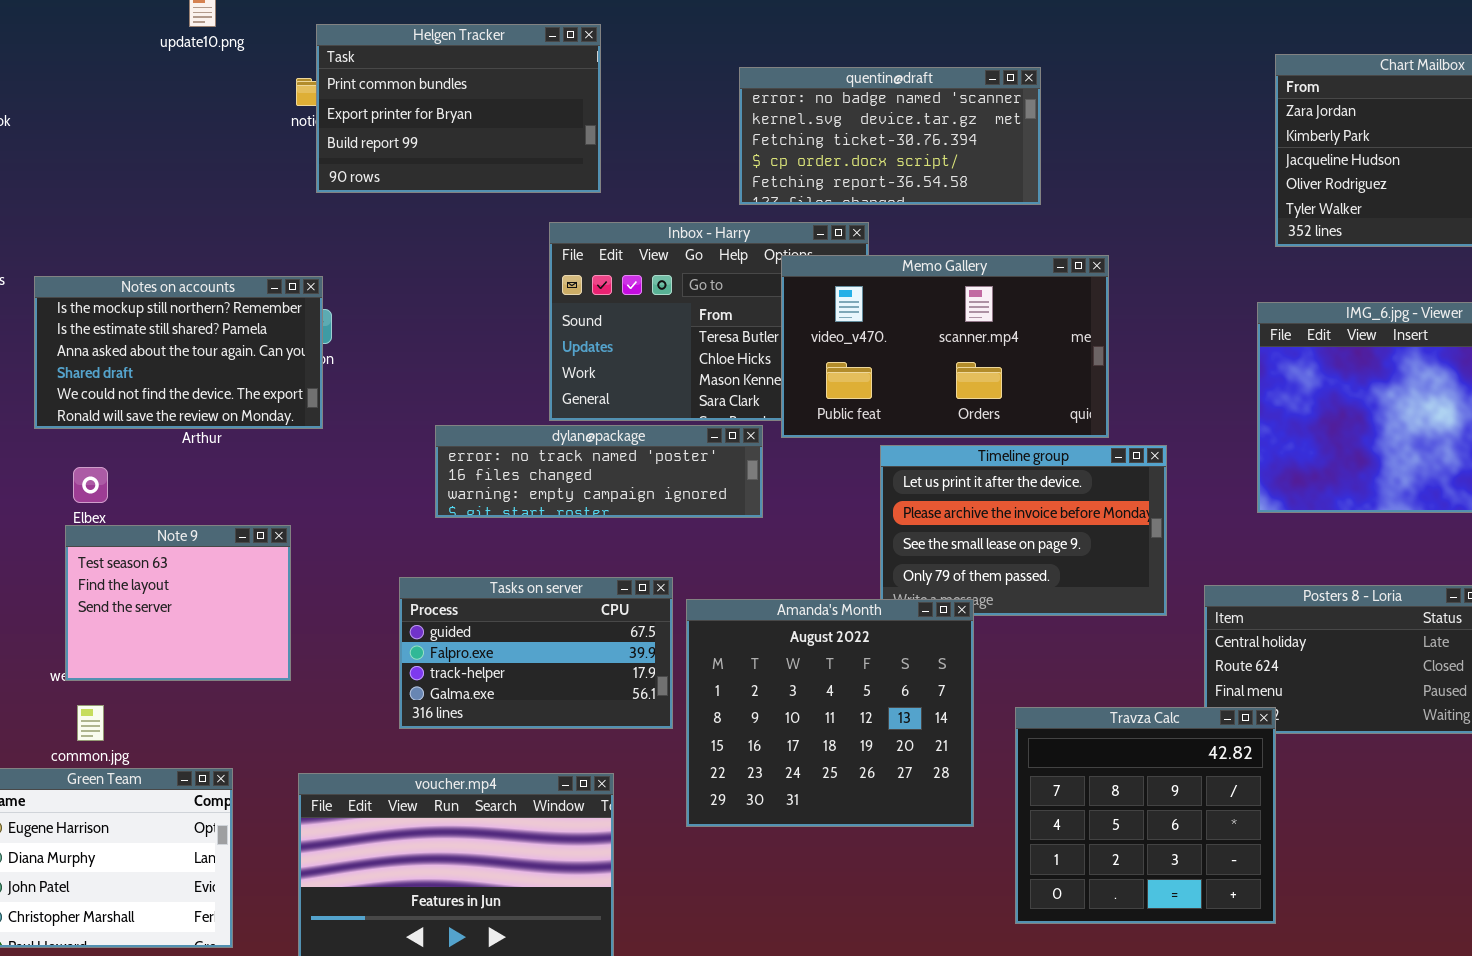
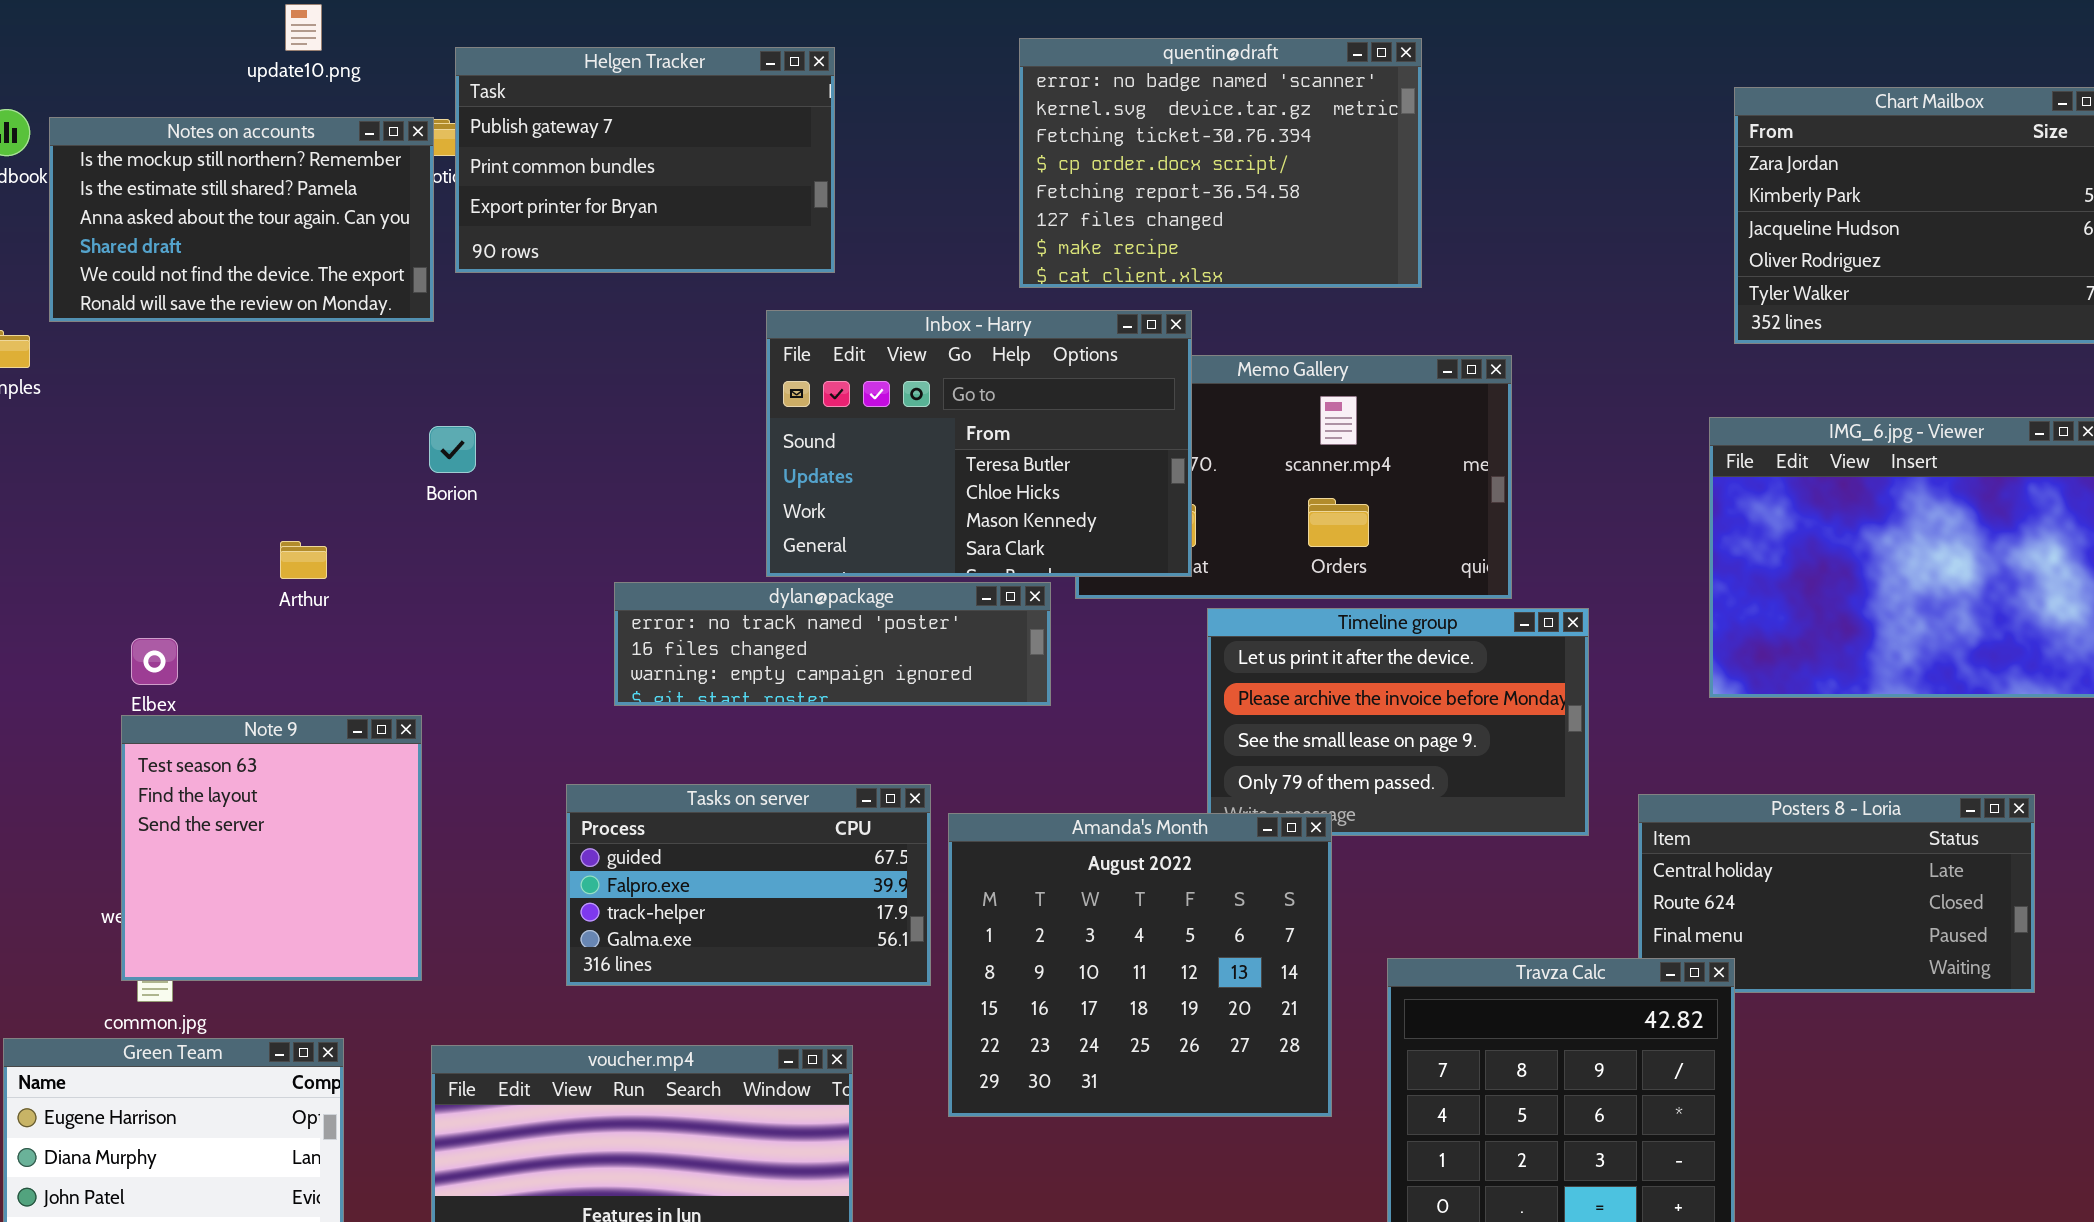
Helgen Tracker: [316,24,601,193] -> [455,47,835,273], scrolled up 1 row
quentin@draft: [739,67,1041,205] -> [1019,38,1422,288], resized
Inbox - Harry: [549,222,869,421] -> [766,310,1192,577], raised
Notes on accounts: [34,276,323,429] -> [49,117,434,322], moved
Note 9: [65,525,291,681] -> [121,715,422,981], resized

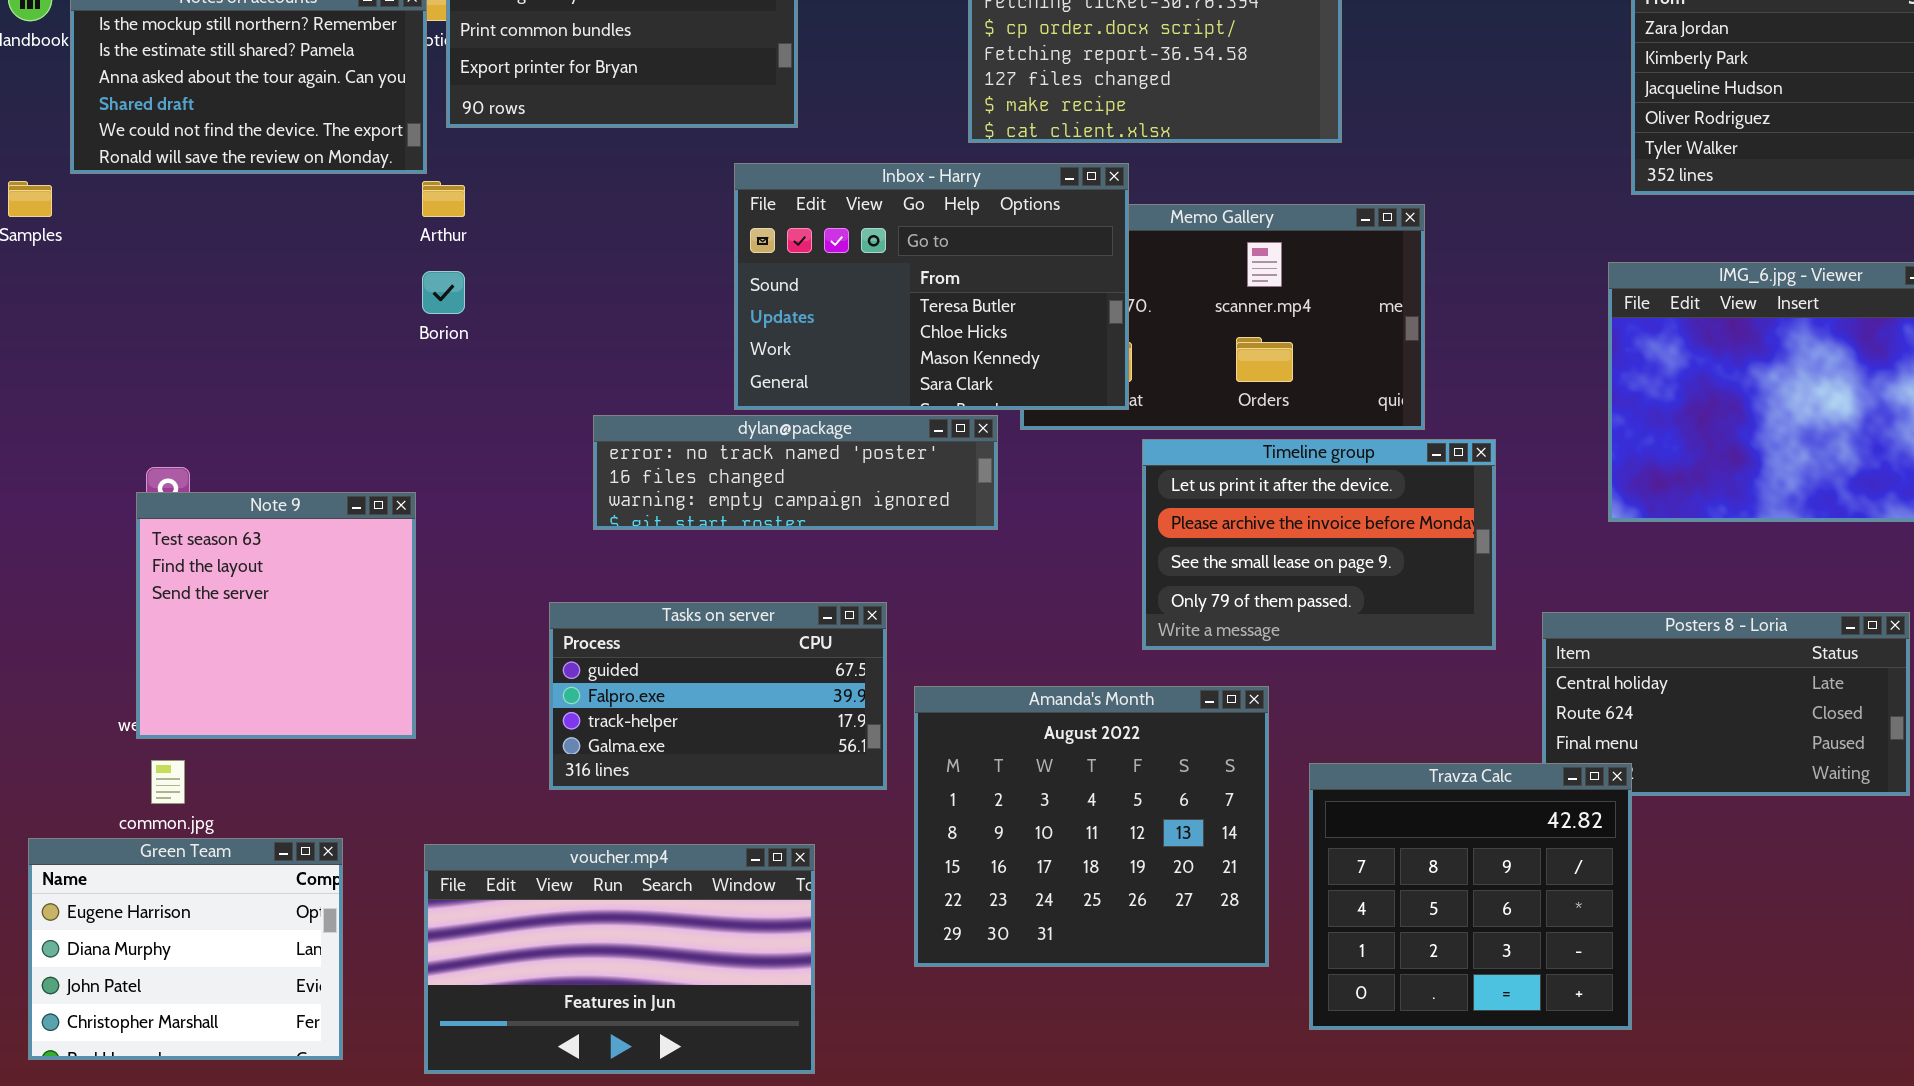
Arthur: [280,541,327,579] -> [422,181,465,217], moved
Note 9: [121,715,422,981] -> [136,492,416,739], moved
Amanda's Month: [948,813,1332,1117] -> [914,686,1269,967], moved

